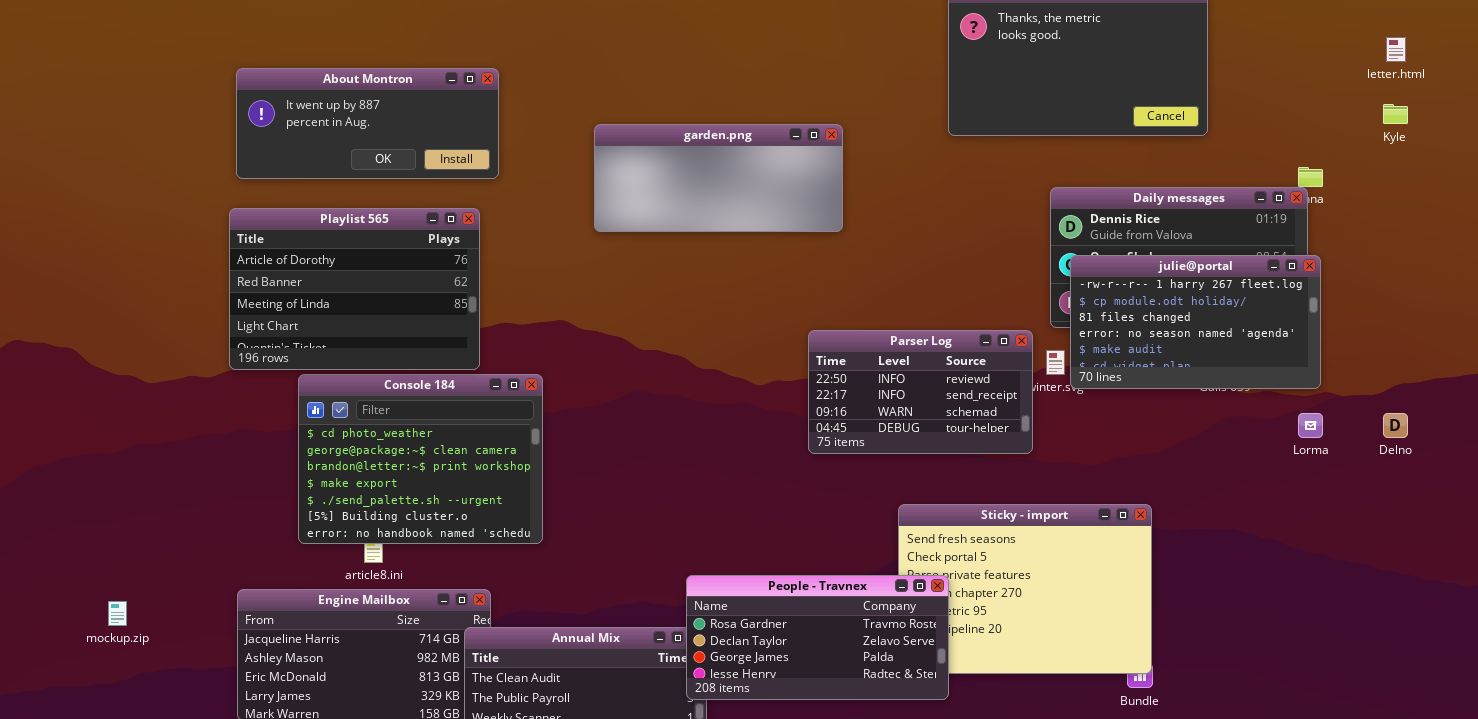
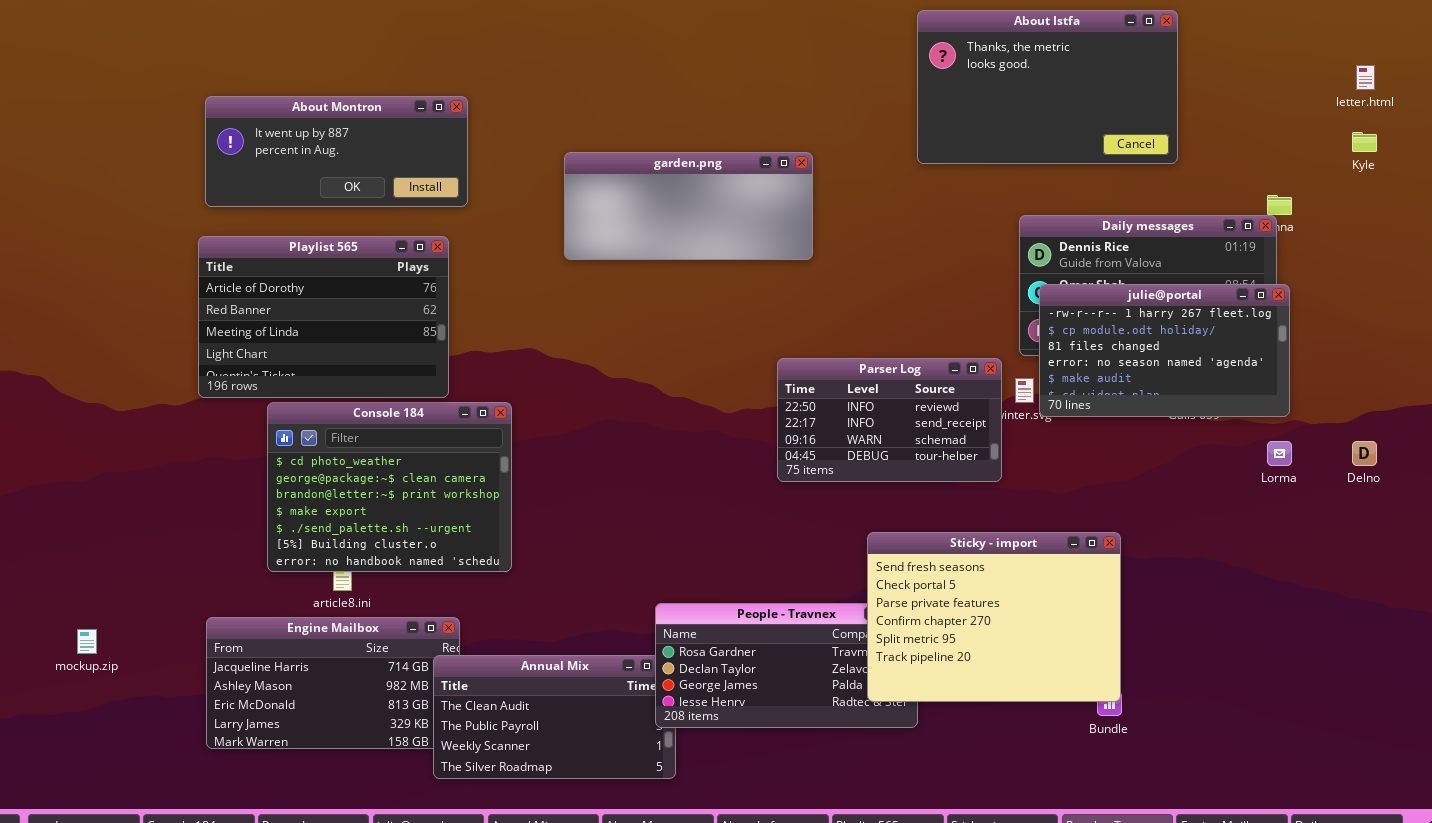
Sticky - import: [898,504,1152,674] -> [867,532,1121,702], raised

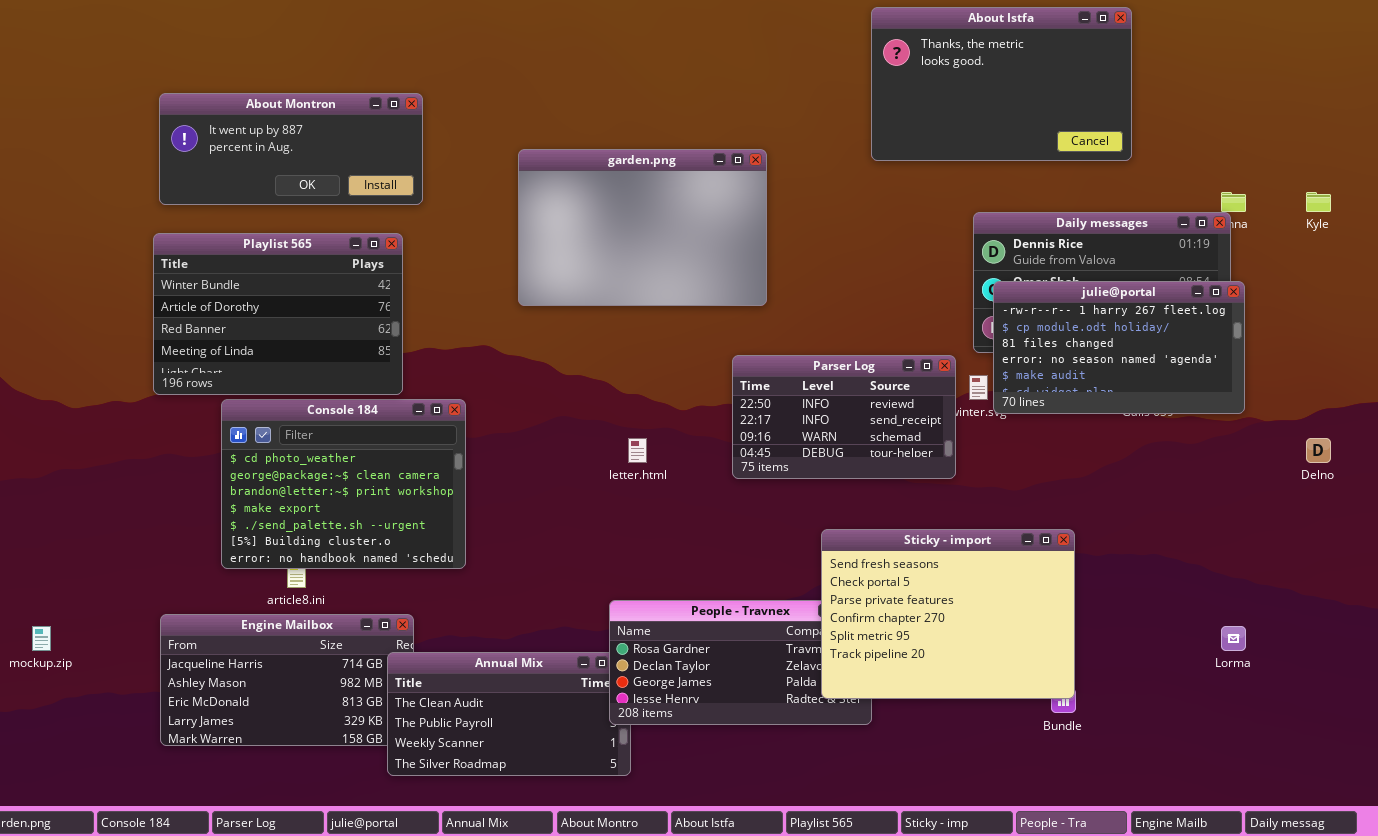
letter.html: [1356,65,1375,90] -> [628,438,647,463], moved
Kyle: [1352,132,1377,152] -> [1306,192,1331,212], moved
garden.png: [564,152,813,260] -> [518,149,767,306], resized
Playlist 565: [198,236,449,398] -> [153,233,403,395], scrolled up 1 row
Lorma: [1267,441,1292,466] -> [1221,626,1246,651], moved

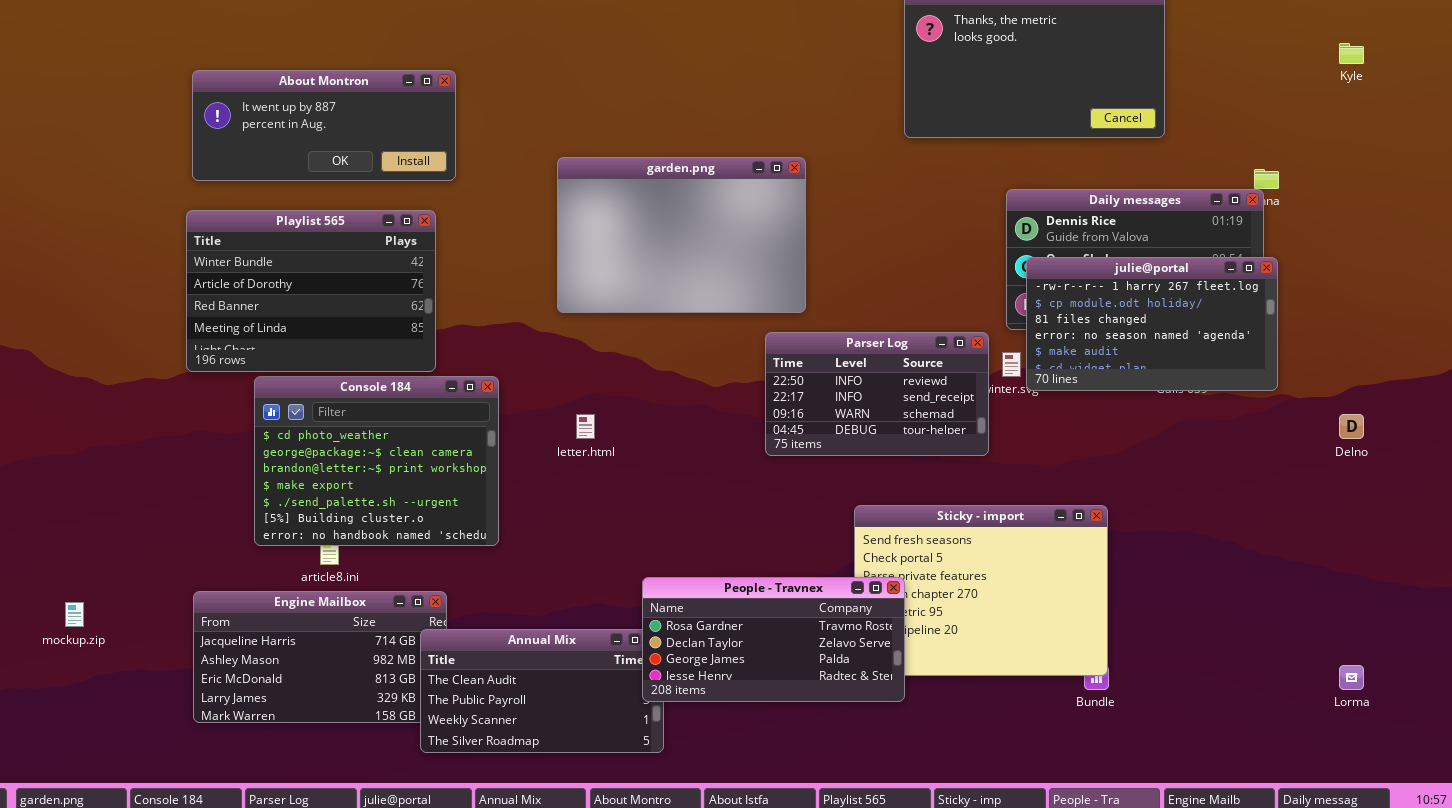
garden.png: [518,149,767,306] -> [557,157,806,313], moved
Kyle: [1306,192,1331,212] -> [1339,43,1364,64], moved
letter.html: [628,438,647,463] -> [576,414,595,439], moved
People - Travnex: [609,600,872,725] -> [642,577,905,702], raised
Lorma: [1221,626,1246,651] -> [1339,665,1364,690], moved

